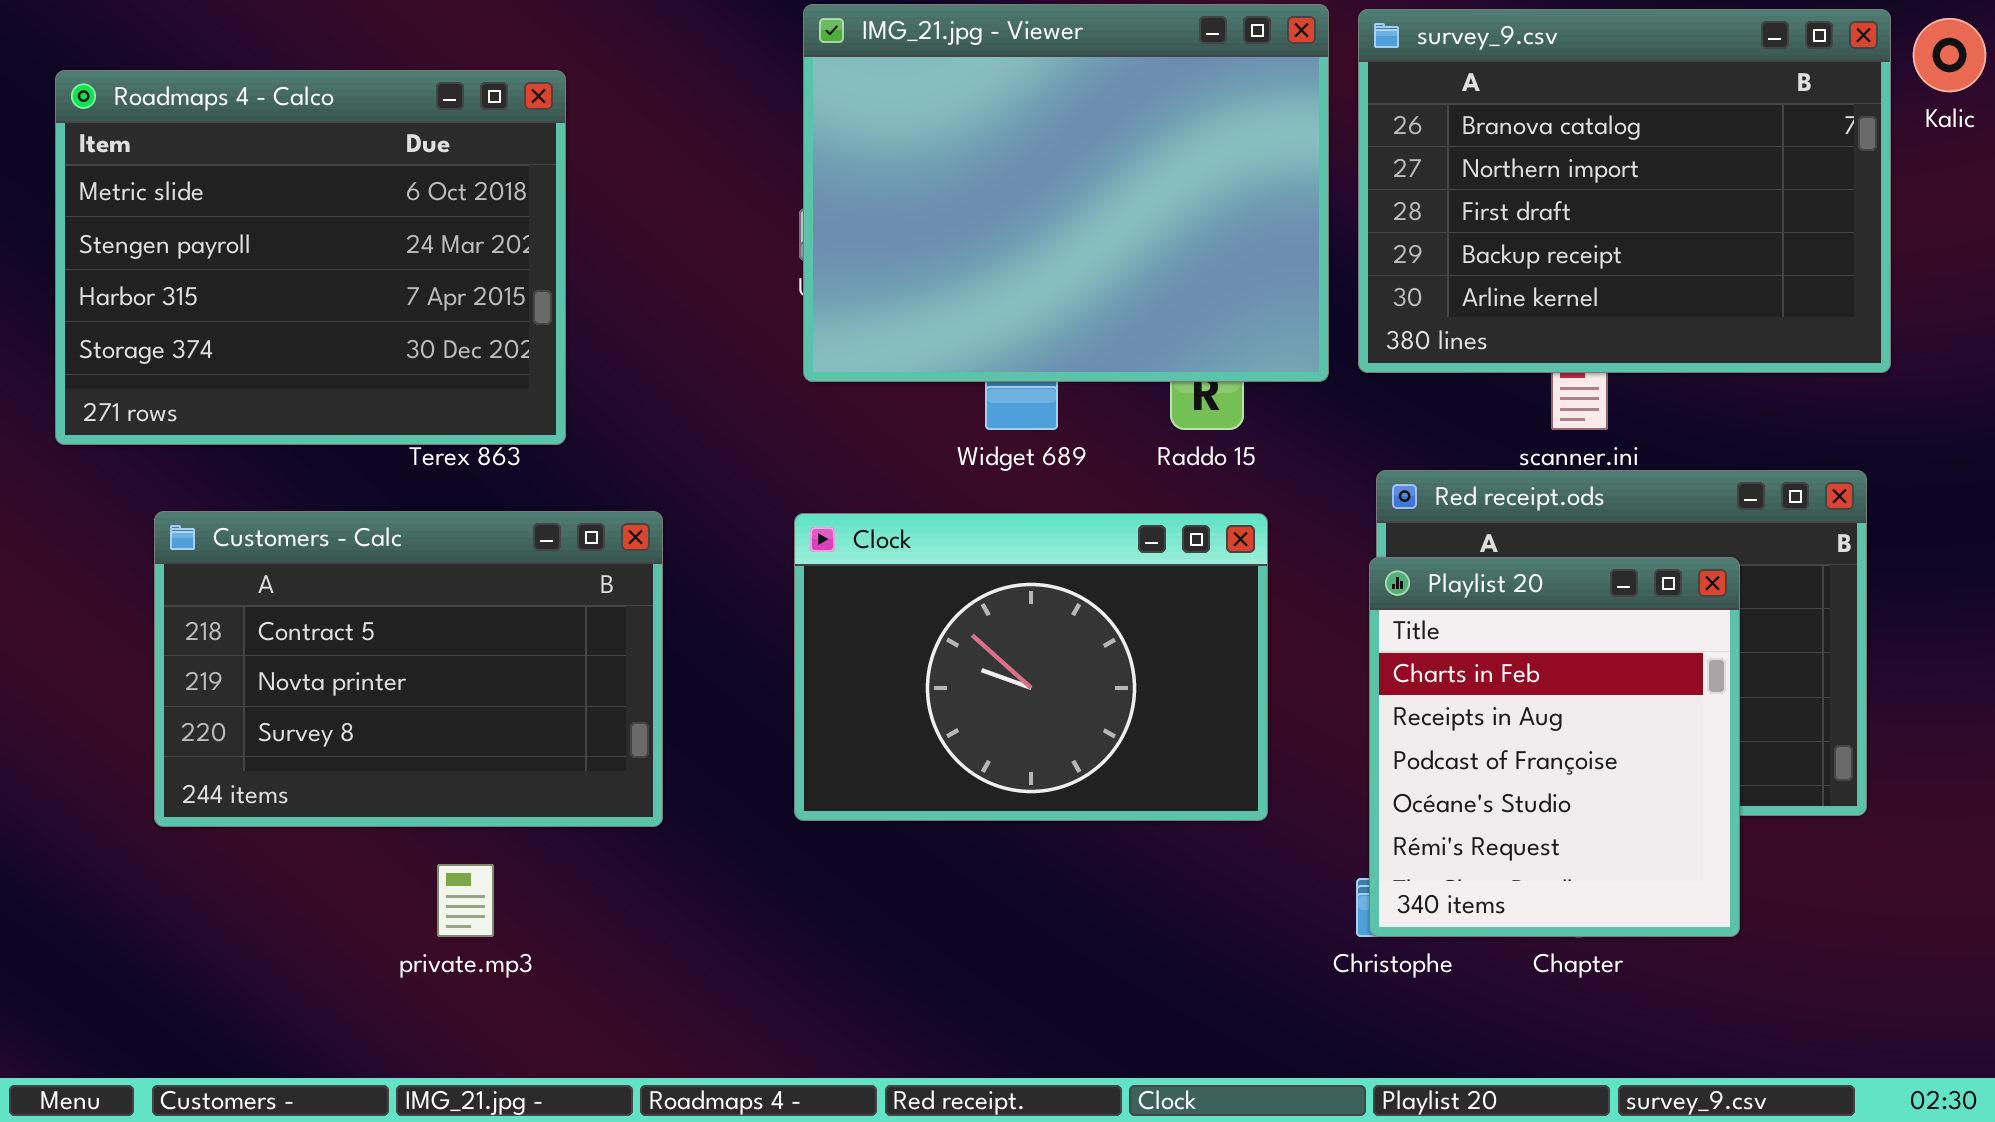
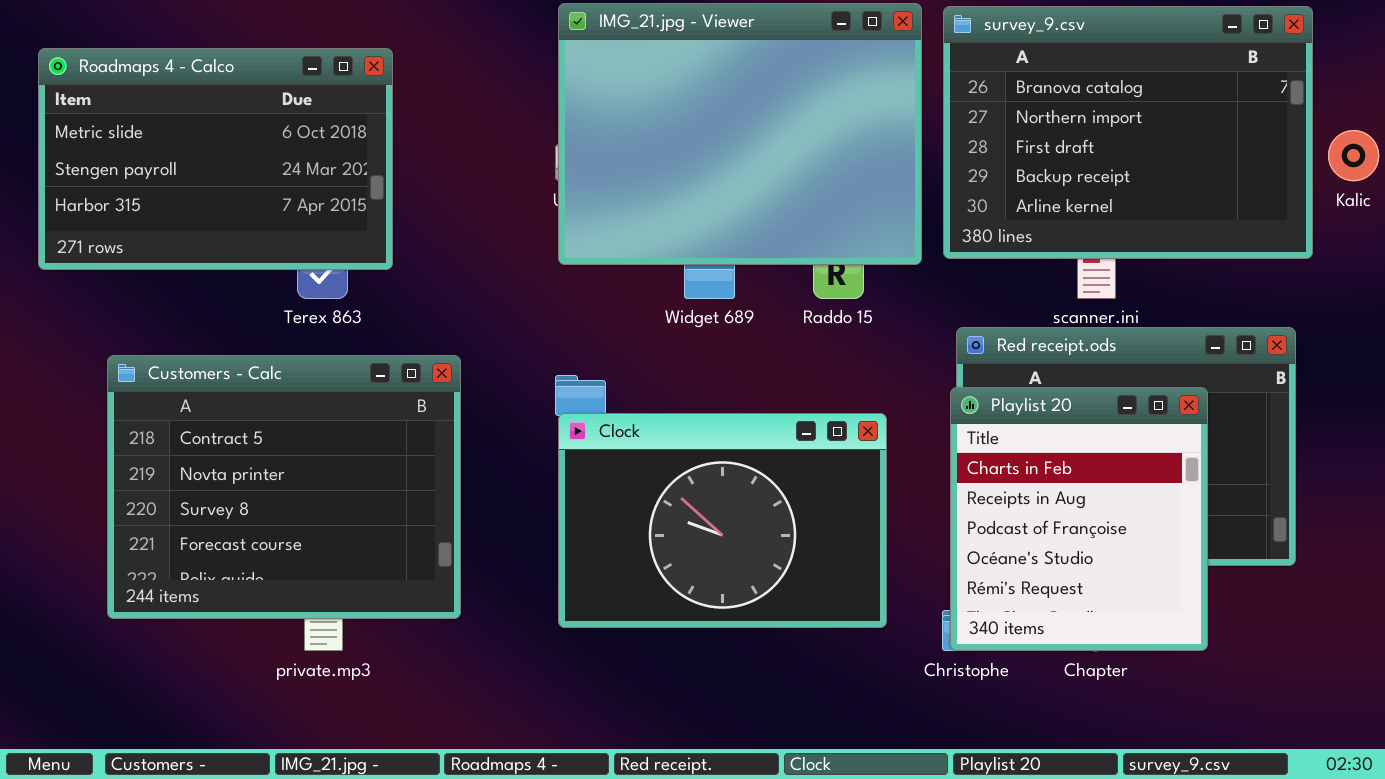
Kalic: [1913,18,1986,92] -> [1328,130,1379,181], moved
Roadmaps 4 - Calco: [55,70,566,445] -> [38,48,393,270], resized
Customers - Calc: [154,511,663,827] -> [107,355,461,619], resized
Clock: [794,513,1268,821] -> [558,413,887,628], moved

